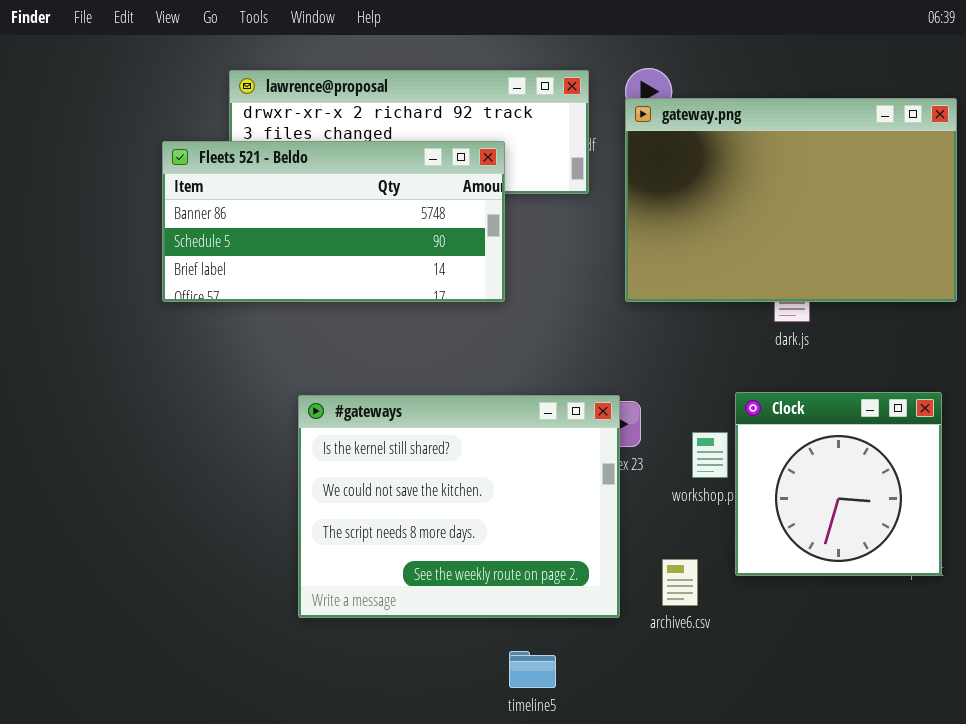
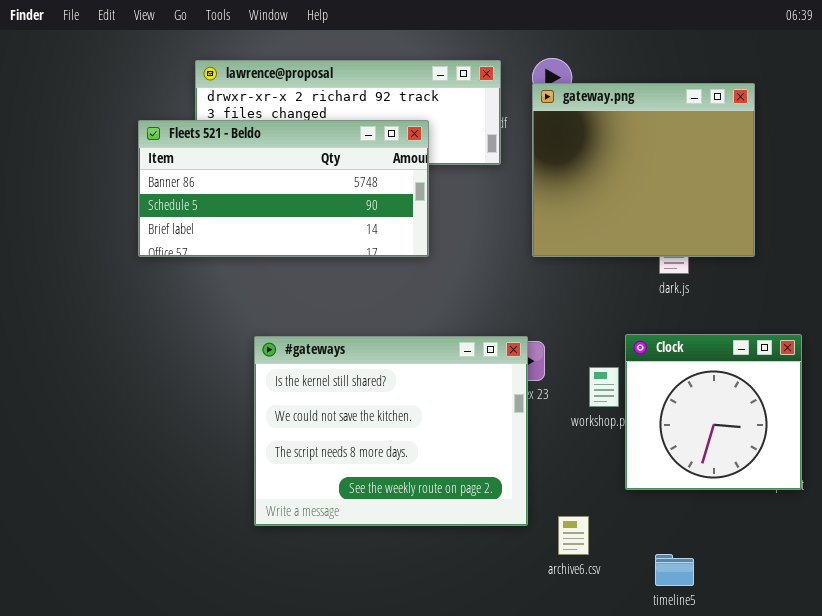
gateway.png: [625,98,957,302] -> [532,83,755,257], resized
archive6.csv: [662,559,698,606] -> [558,516,589,555], moved
timeline5: [509,651,556,688] -> [655,554,694,586], moved

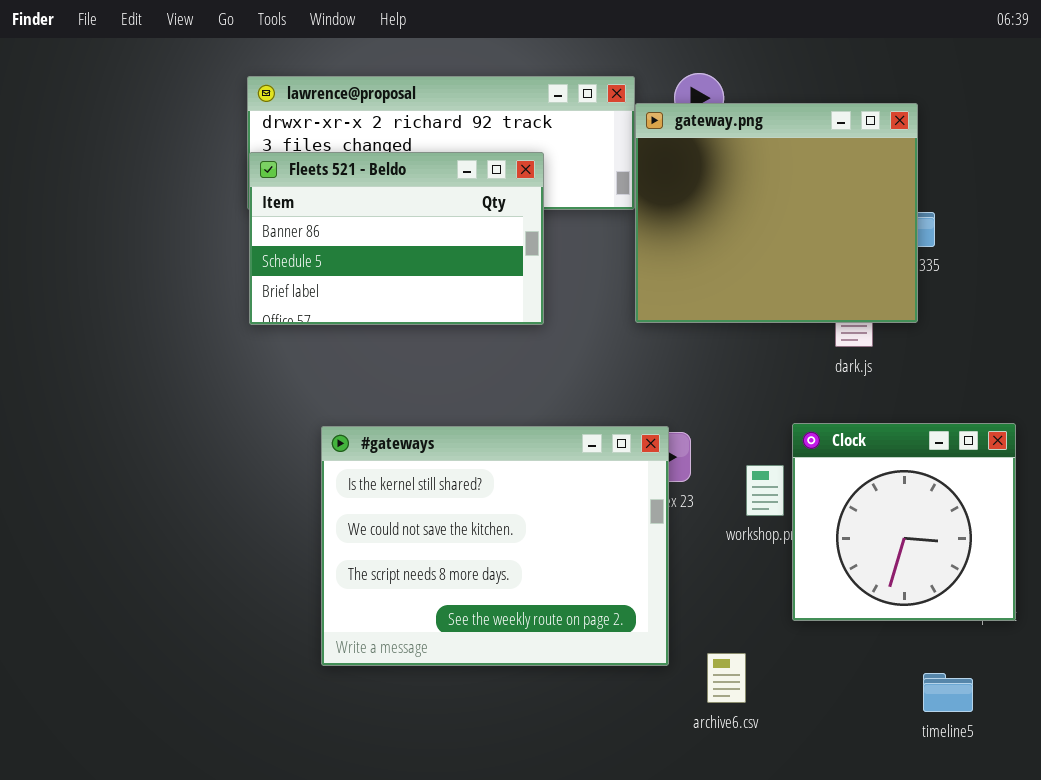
gateway.png: [532,83,755,257] -> [635,103,918,323], moved
Fleets 521 - Beldo: [138,120,429,257] -> [249,152,544,325], resized
timeline5: [655,554,694,586] -> [923,673,973,712], moved

